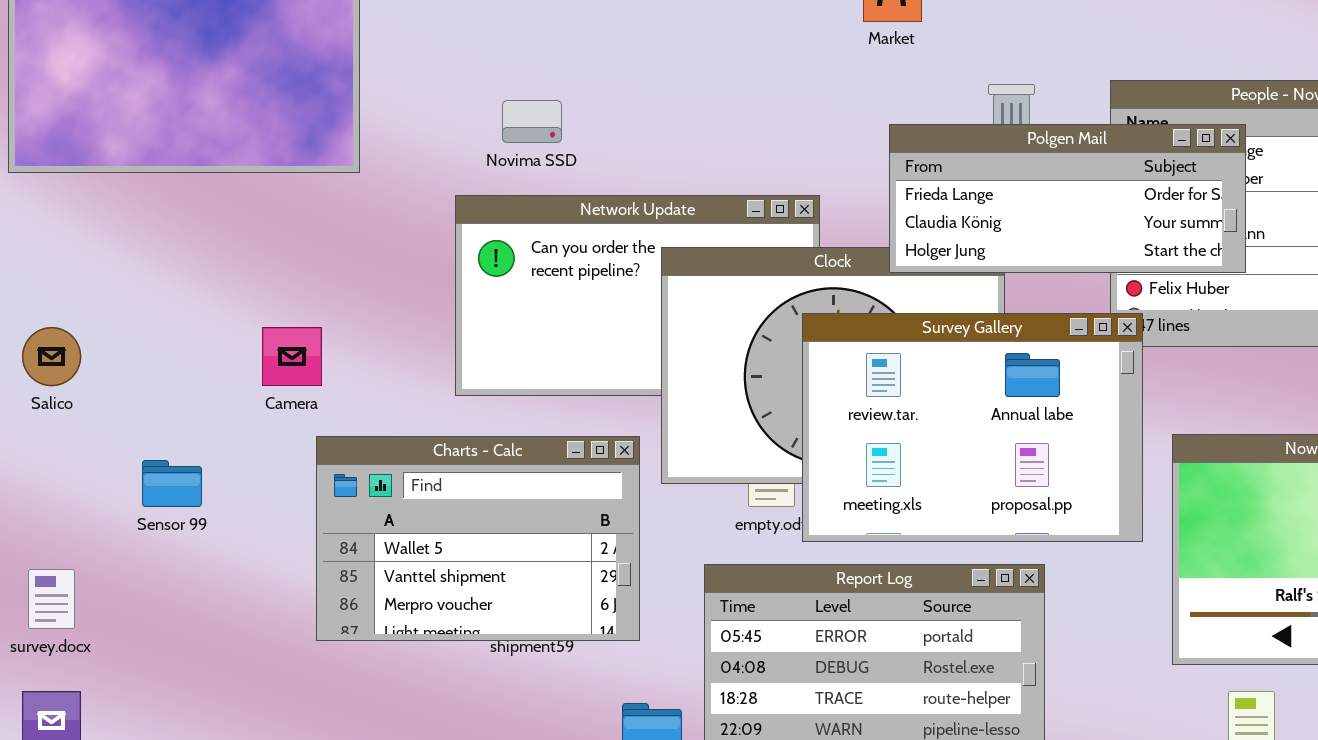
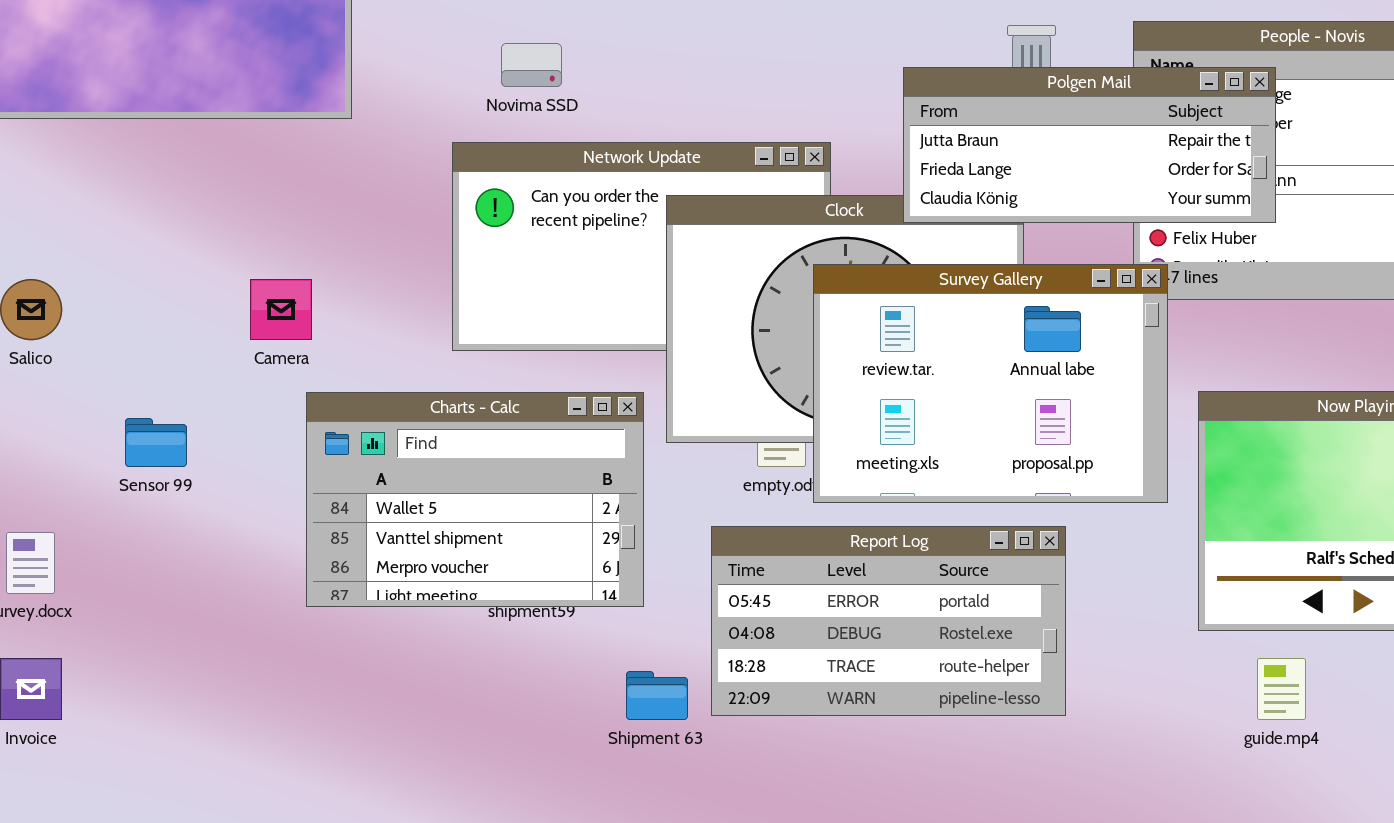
Polgen Mail: [889,124,1246,273] -> [903,67,1276,223], scrolled up 1 row

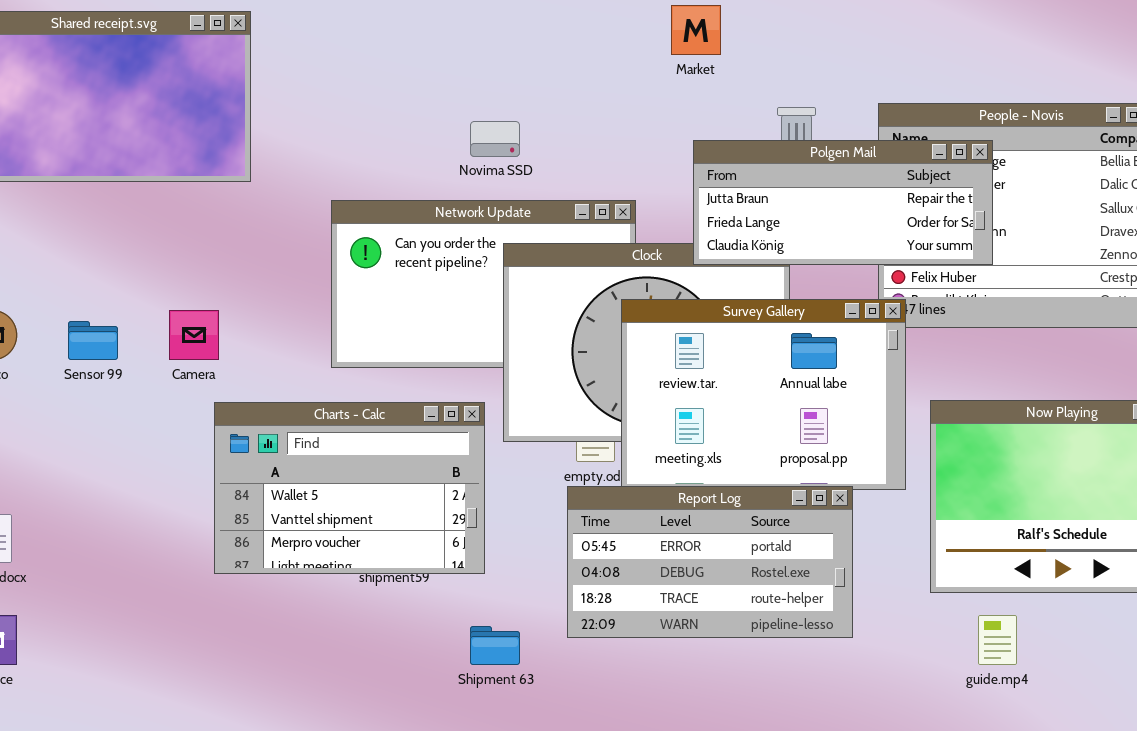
Novima SSD: [501,43,562,87] -> [470,121,520,157], moved
Sensor 99: [125,418,187,467] -> [68,321,118,360], moved
Report Log: [711,526,1066,716] -> [567,486,853,638], moved

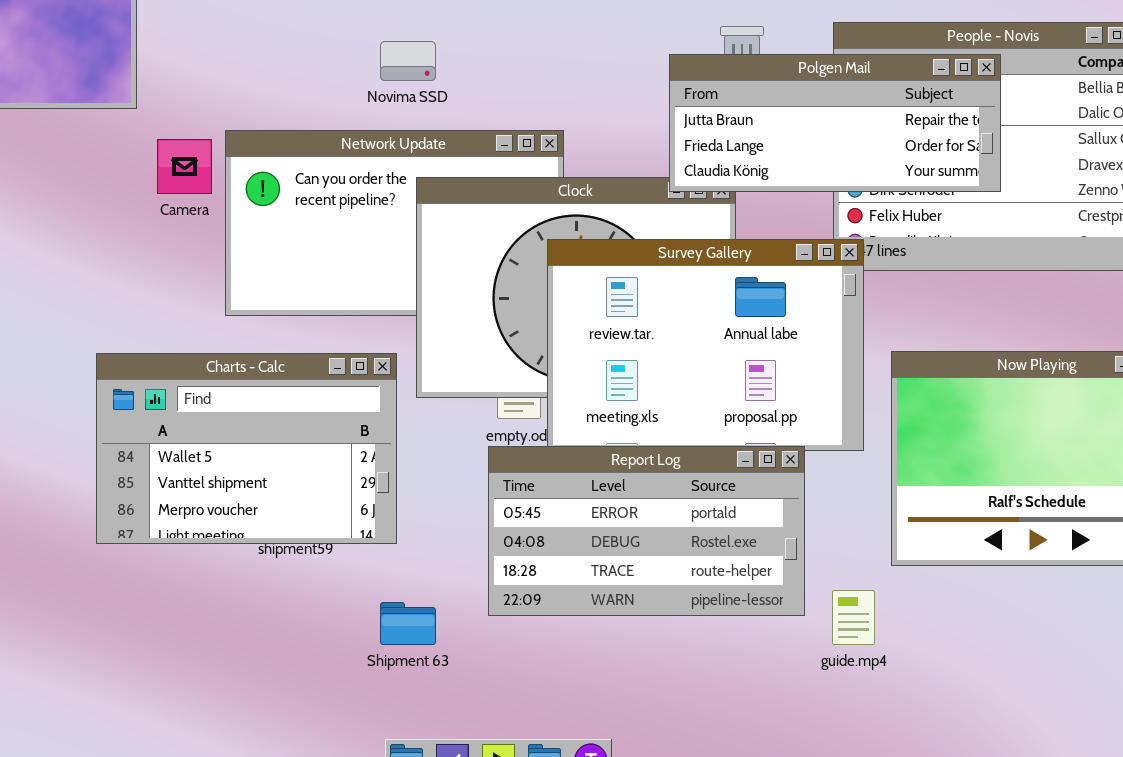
Polgen Mail: [693,140,993,265] -> [669,54,1001,192], moved
Camera: [169,310,219,360] -> [157,139,212,194], moved
guide.mp4: [978,615,1017,665] -> [832,590,875,645], moved

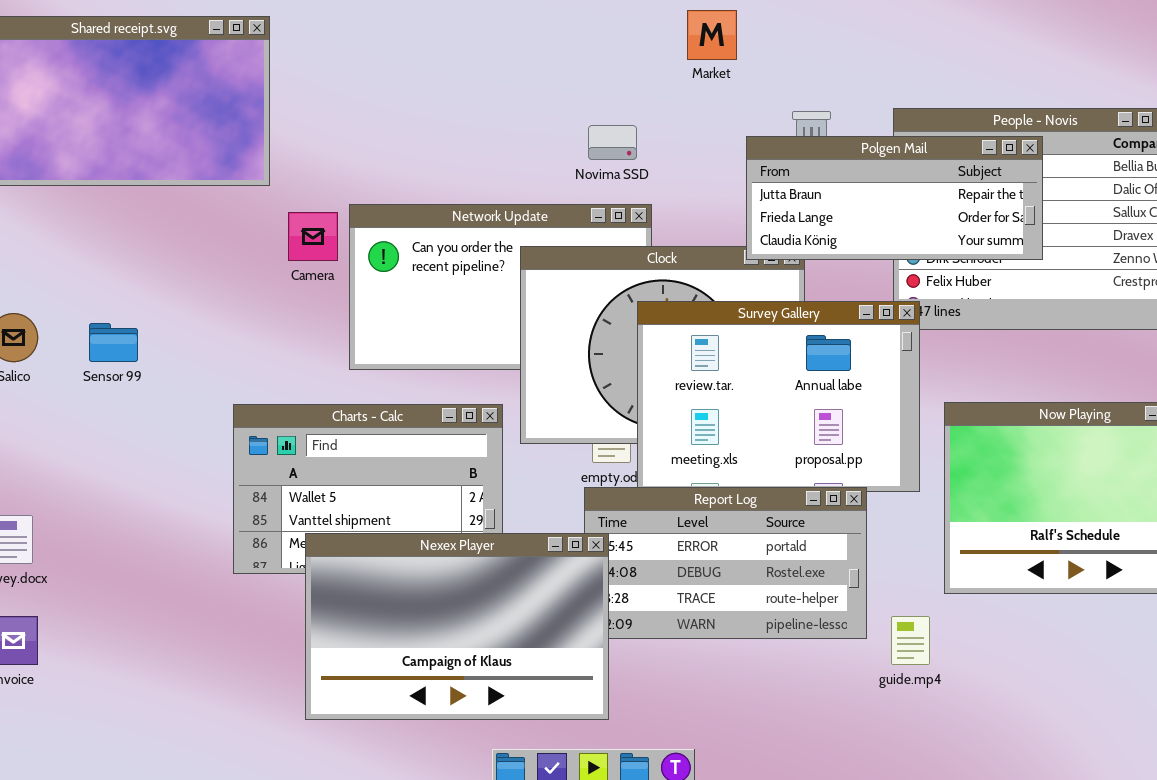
Novima SSD: [380,41,436,81] -> [588,125,637,160], moved
Nexex Player: none -> [305,533,609,720], opened

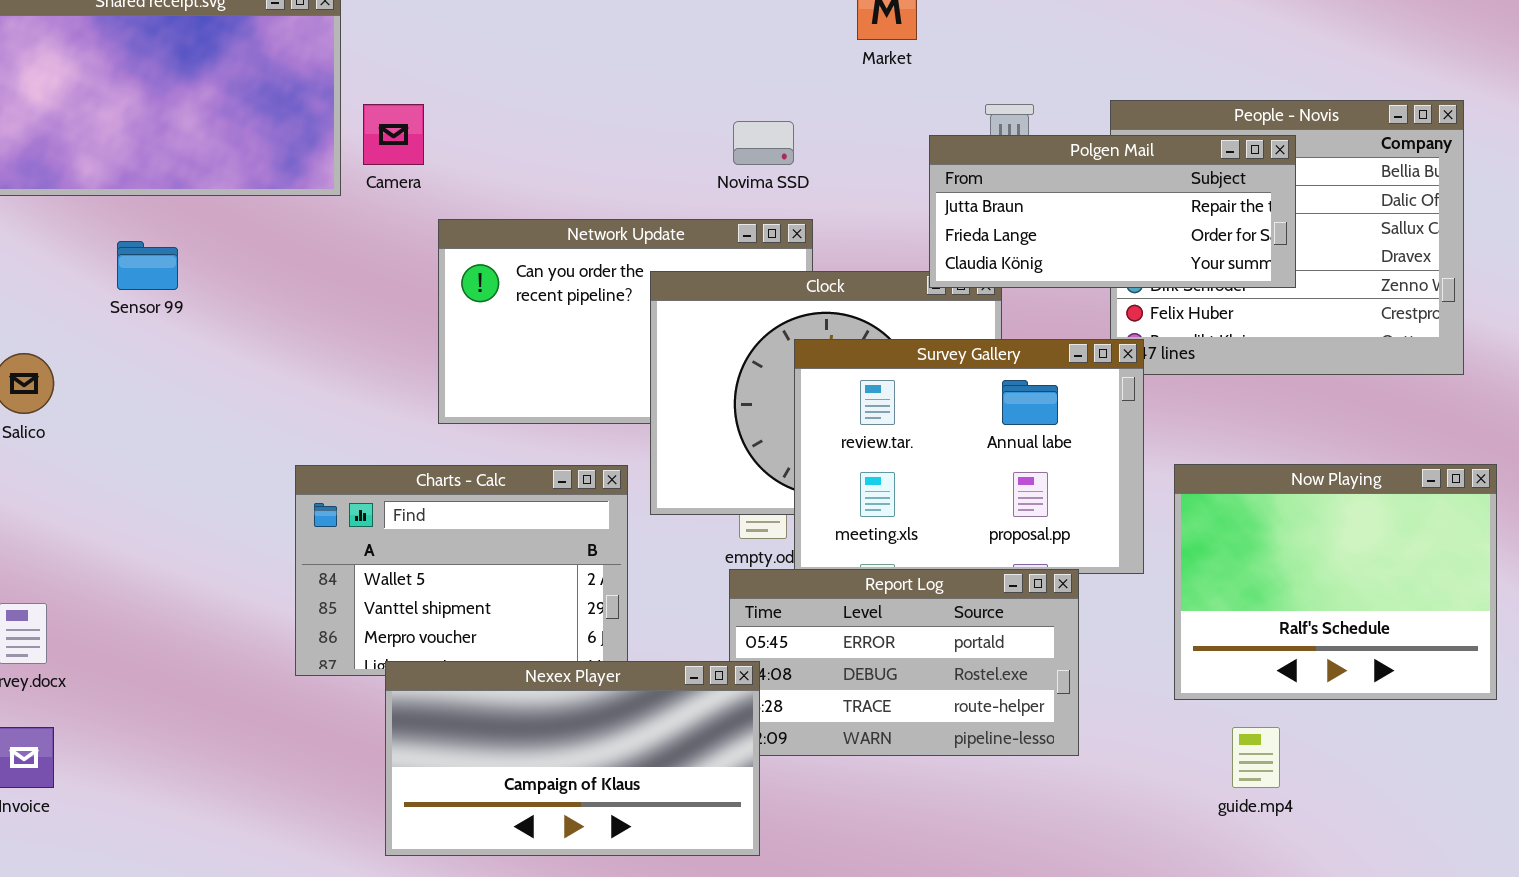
Camera: [288,212,338,261] -> [363,104,424,165], moved
Sensor 99: [89,323,138,362] -> [117,241,178,290], moved
Nexex Player: [305,533,609,720] -> [385,661,760,856], resized
guide.mp4: [891,616,930,665] -> [1232,727,1280,788], moved

